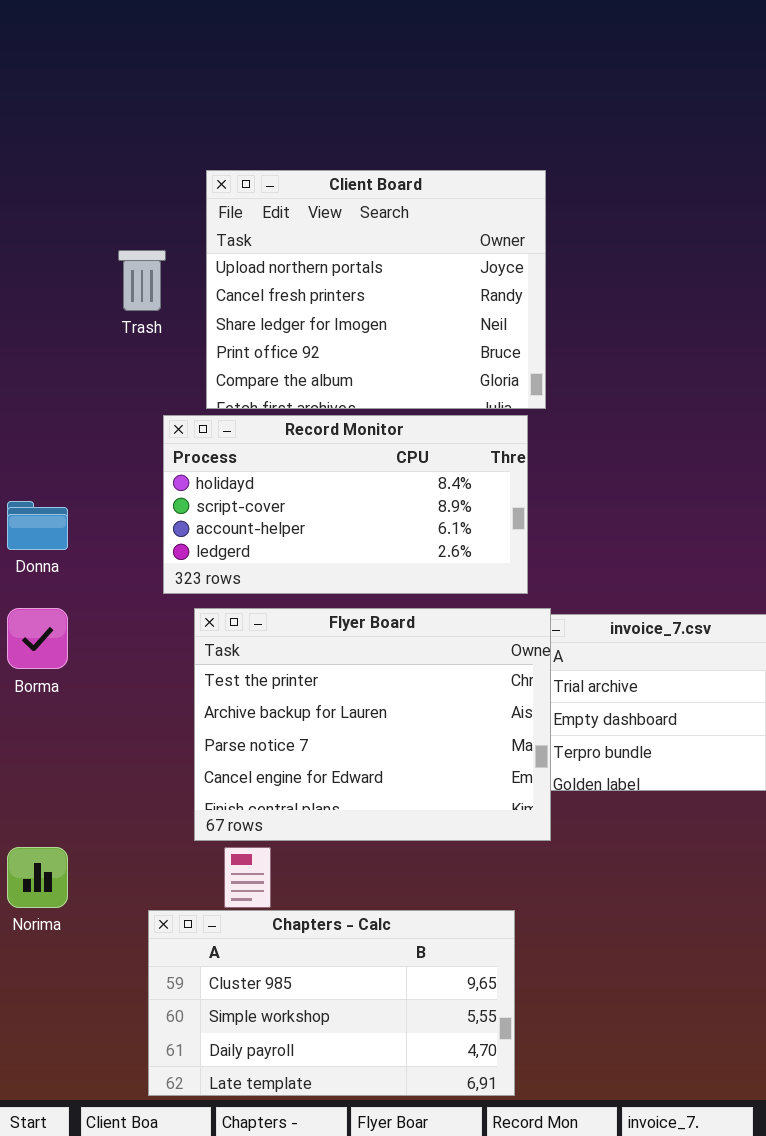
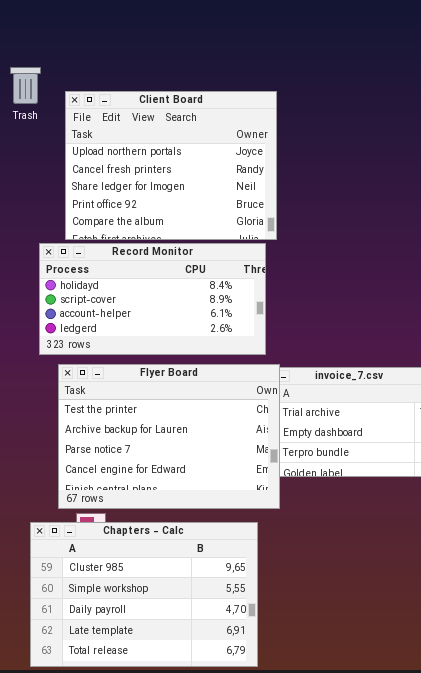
Trash: [118,250,166,311] -> [10,67,41,104], moved
Chapters - Calc: [148,910,515,1096] -> [30,522,258,667], resized

